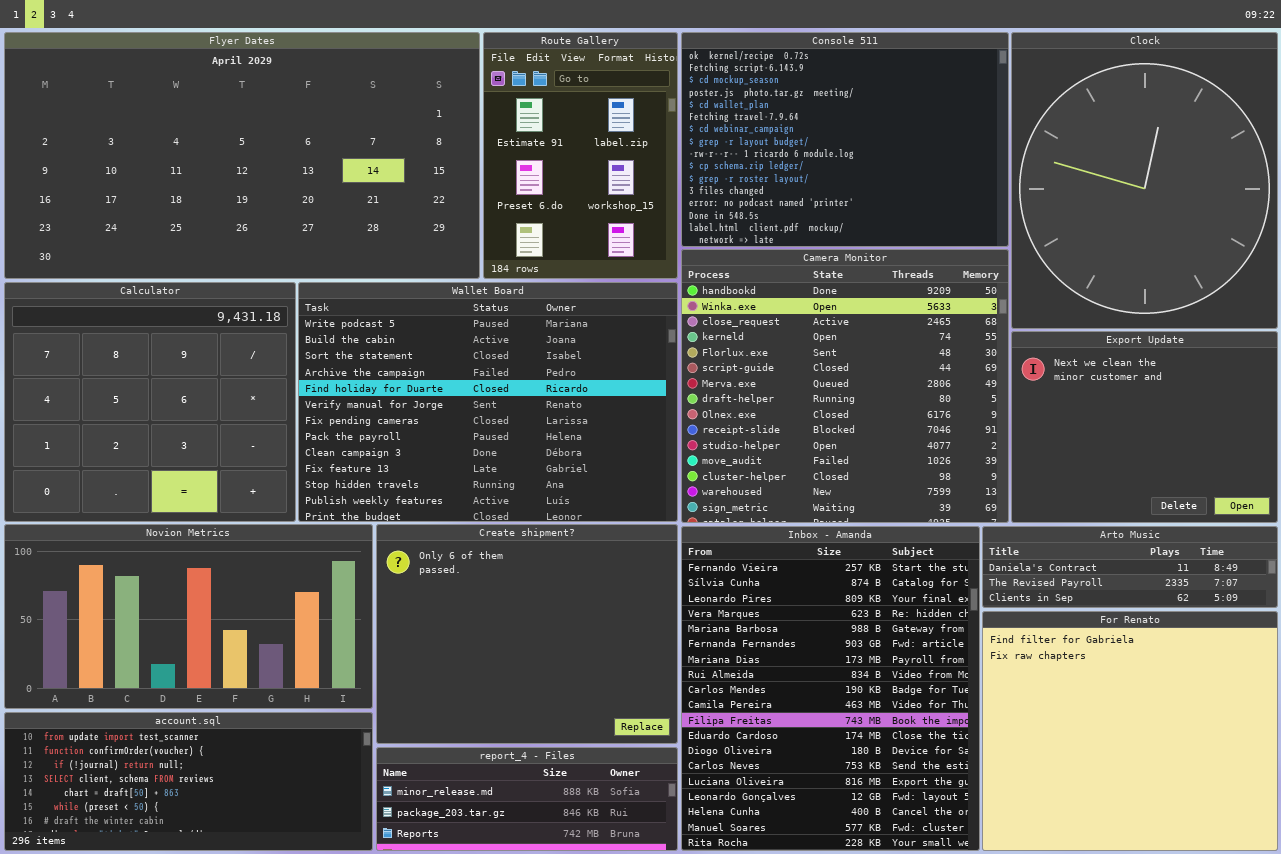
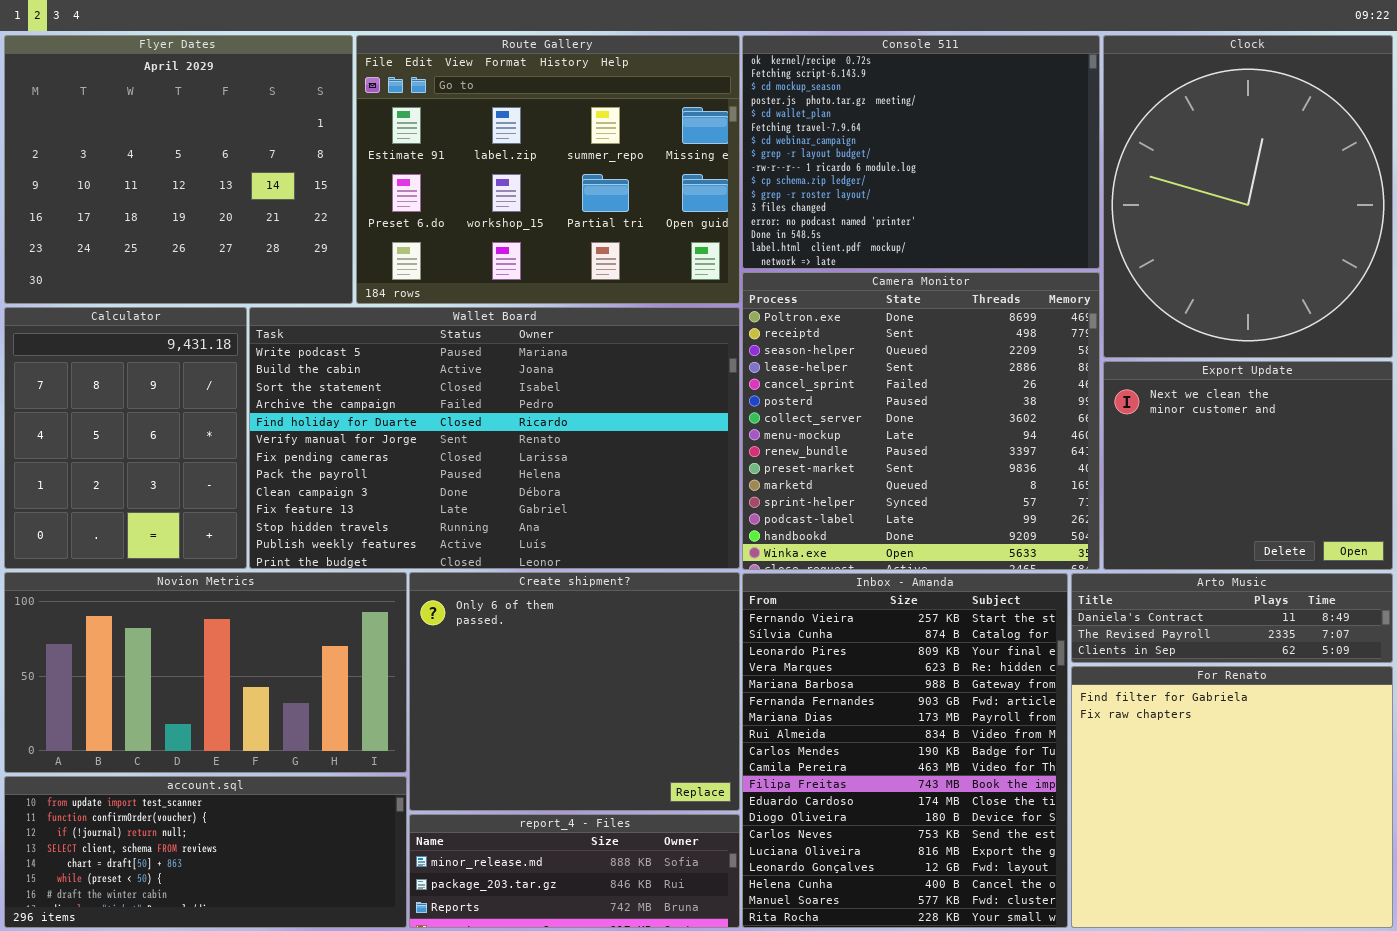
Flyer Dates: [4,32,480,279] -> [4,35,353,304], resized
Route Gallery: [483,32,678,279] -> [356,35,740,304], resized
Camera Monitor: [681,249,1009,523] -> [742,272,1100,570], scrolled up 13 rows
Calculator: [4,282,296,522] -> [4,307,247,569], resized
Wallet Board: [298,282,678,522] -> [249,307,740,569], resized

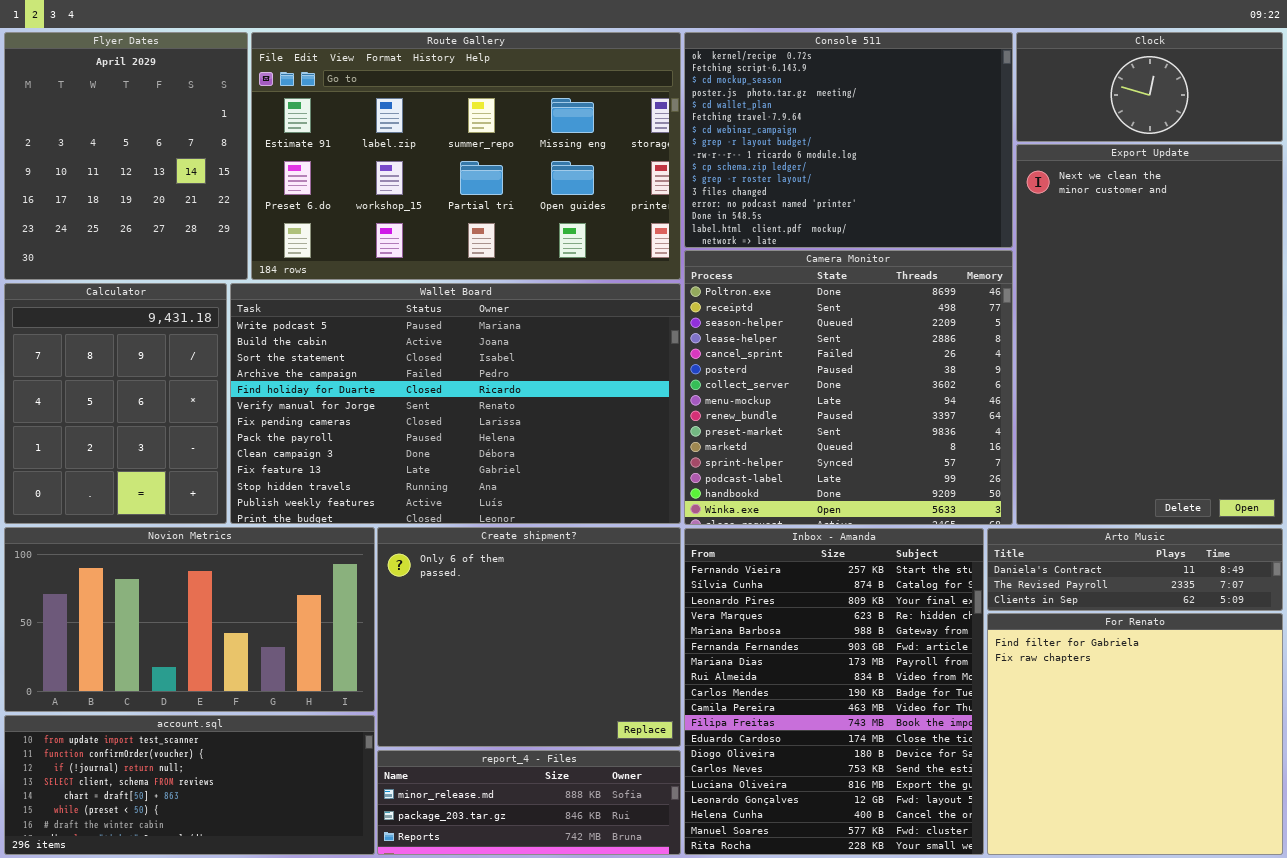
Flyer Dates: [4,35,353,304] -> [4,32,248,280], resized
Route Gallery: [356,35,740,304] -> [251,32,681,280], resized
Clock: [1103,35,1393,358] -> [1016,32,1283,142], resized
Export Update: [1103,361,1393,570] -> [1016,144,1283,525], resized

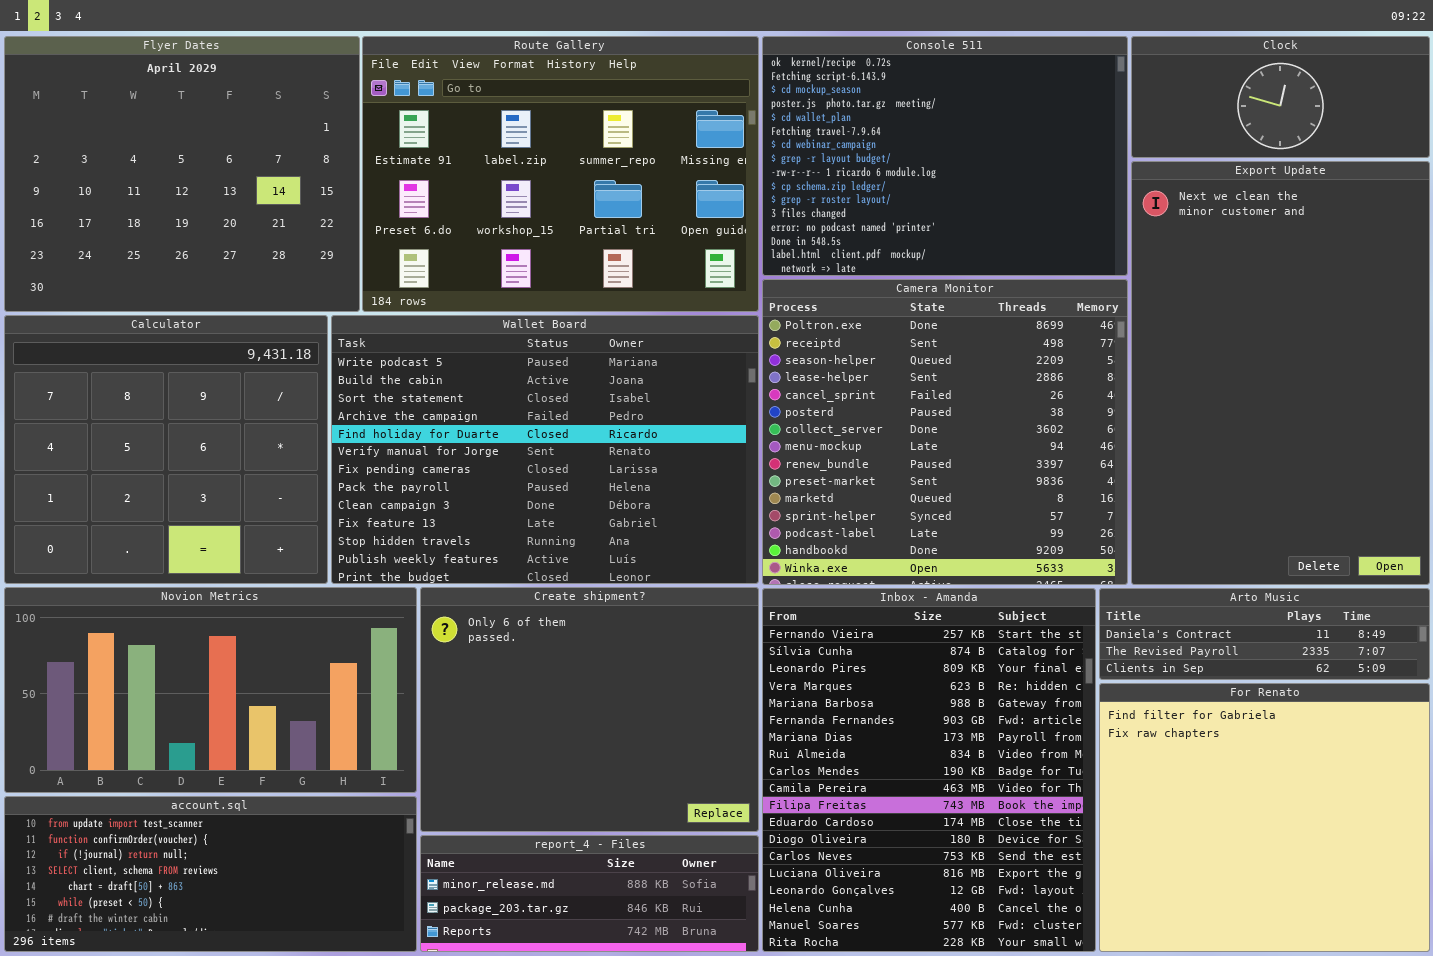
Flyer Dates: [4,32,248,280] -> [4,36,360,312], resized
Route Gallery: [251,32,681,280] -> [362,36,759,312], resized
Calculator: [4,283,227,524] -> [4,315,328,584], resized
Wallet Board: [230,283,681,524] -> [331,315,759,584], resized

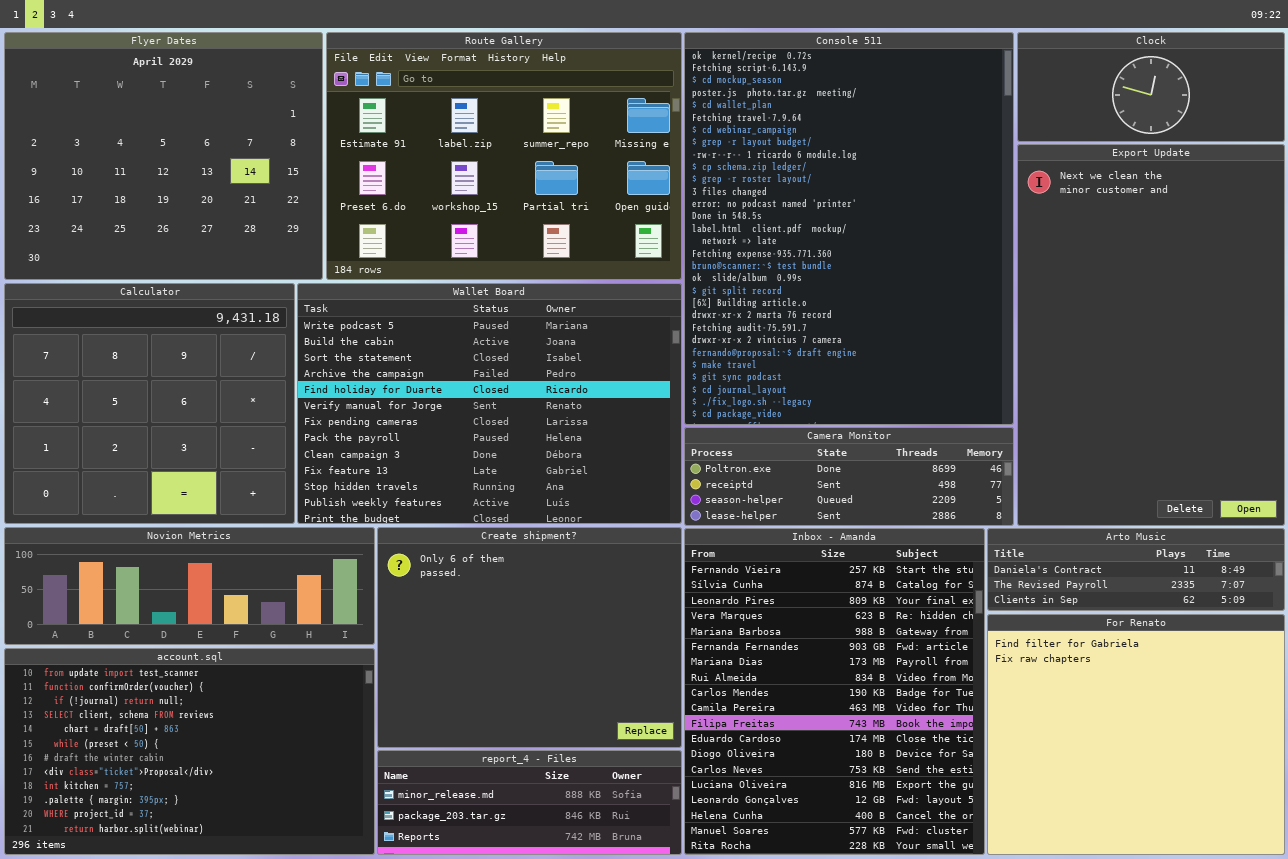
Console 511: [762,36,1128,276] -> [684,32,1014,425], resized
Camera Monitor: [762,279,1128,585] -> [684,427,1014,526], resized
Novion Metrics: [4,587,417,793] -> [4,527,375,645], resized
account.sql: [4,796,417,952] -> [4,648,375,855], resized

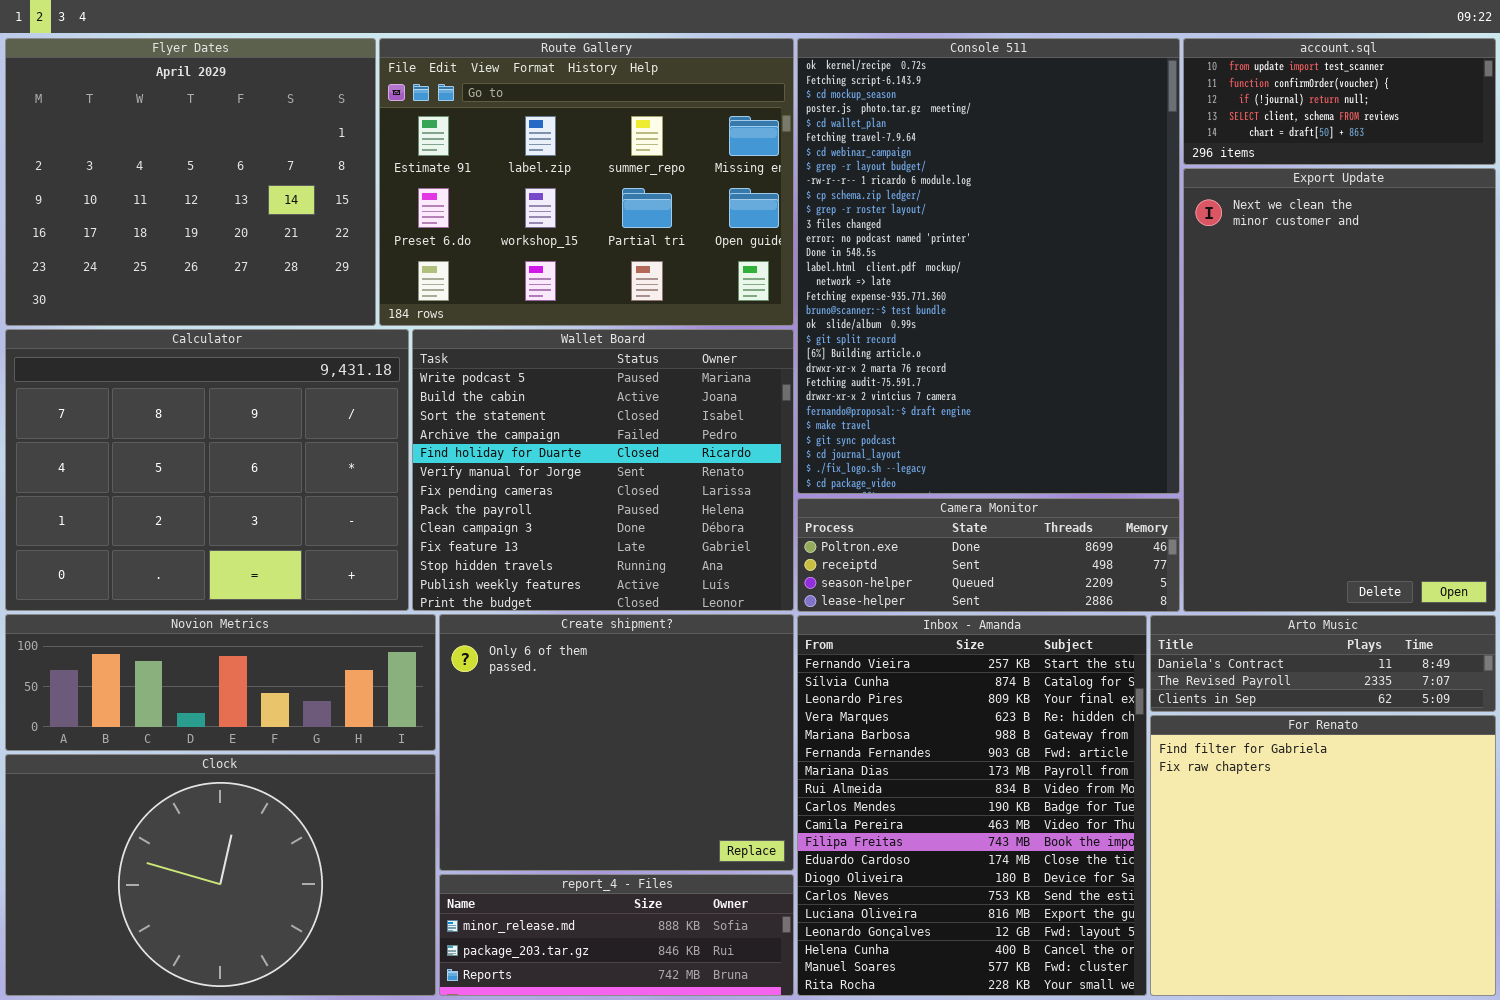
Clock: [1017,32,1285,142] -> [5,754,436,996], moved, resized
Calculator: [4,283,295,524] -> [5,329,409,611], resized
Wallet Board: [297,283,682,524] -> [412,329,794,611], resized
account.sql: [4,648,375,855] -> [1183,38,1496,165], moved, resized

